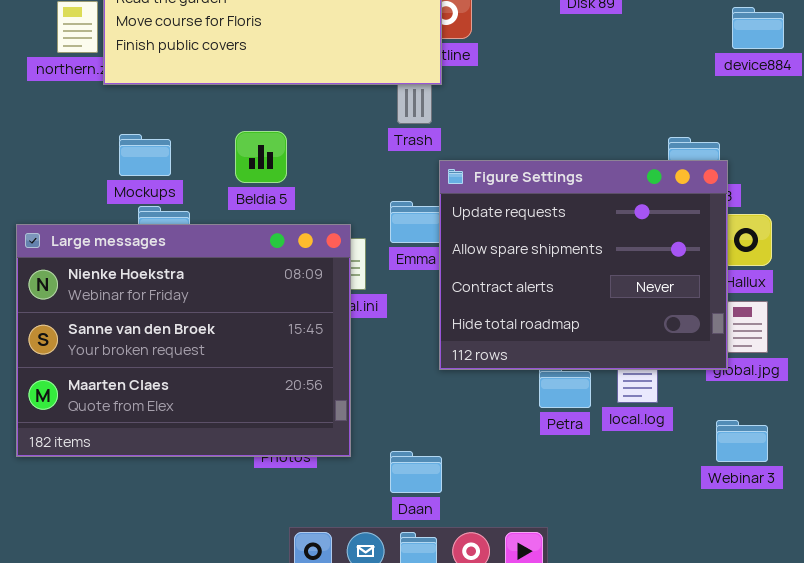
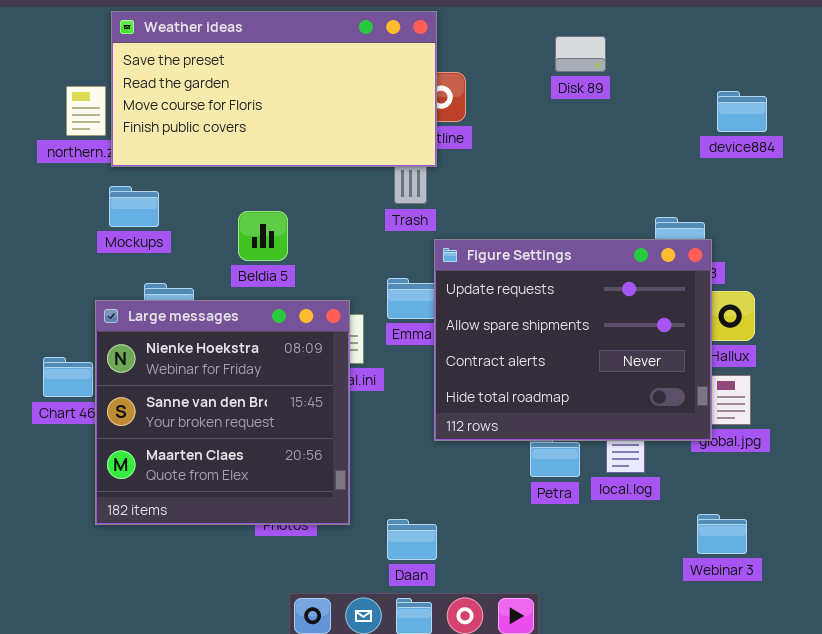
Mockups: [119,134,171,176] -> [109,186,159,227], moved
Large messages: [16,224,351,457] -> [95,300,350,525], resized
Webinar 3: [716,420,768,462] -> [697,514,747,554], moved

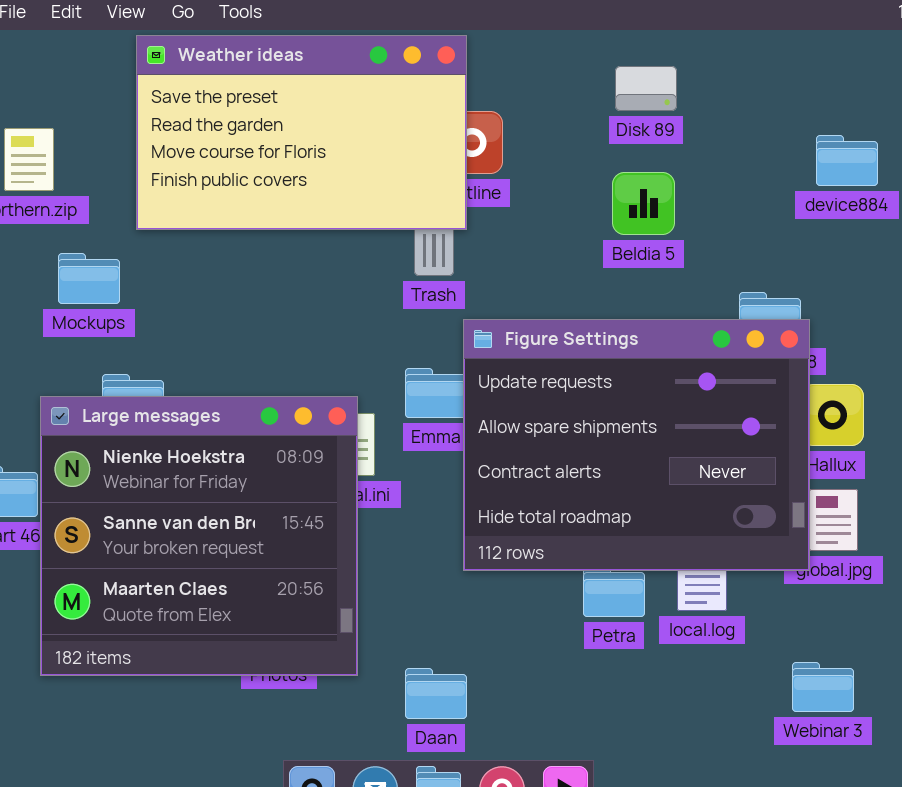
Weather ideas: [111,11,437,167] -> [136,35,467,230], resized
Beldia 5: [238,211,288,261] -> [612,172,675,235], moved

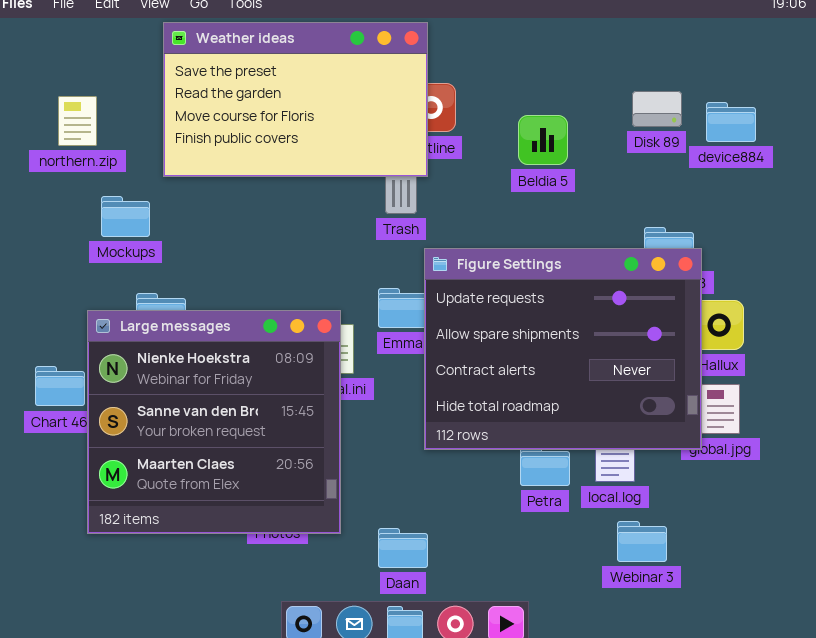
Disk 89: [615,66,677,111] -> [632,91,682,127], moved
Beldia 5: [612,172,675,235] -> [518,115,568,165], moved
Webinar 3: [792,662,854,712] -> [617,521,667,562], moved

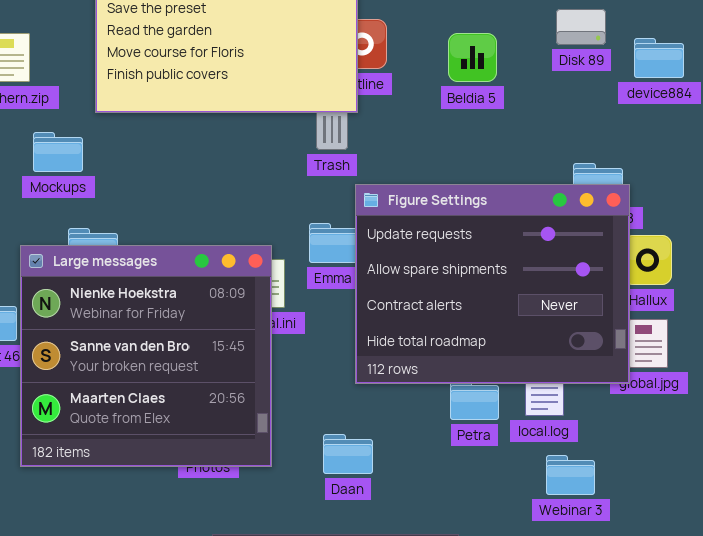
Disk 89: [632,91,682,127] -> [556,9,606,45], moved
Beldia 5: [518,115,568,165] -> [448,33,497,82], moved
Daan: [378,528,428,568] -> [323,434,373,474], moved

